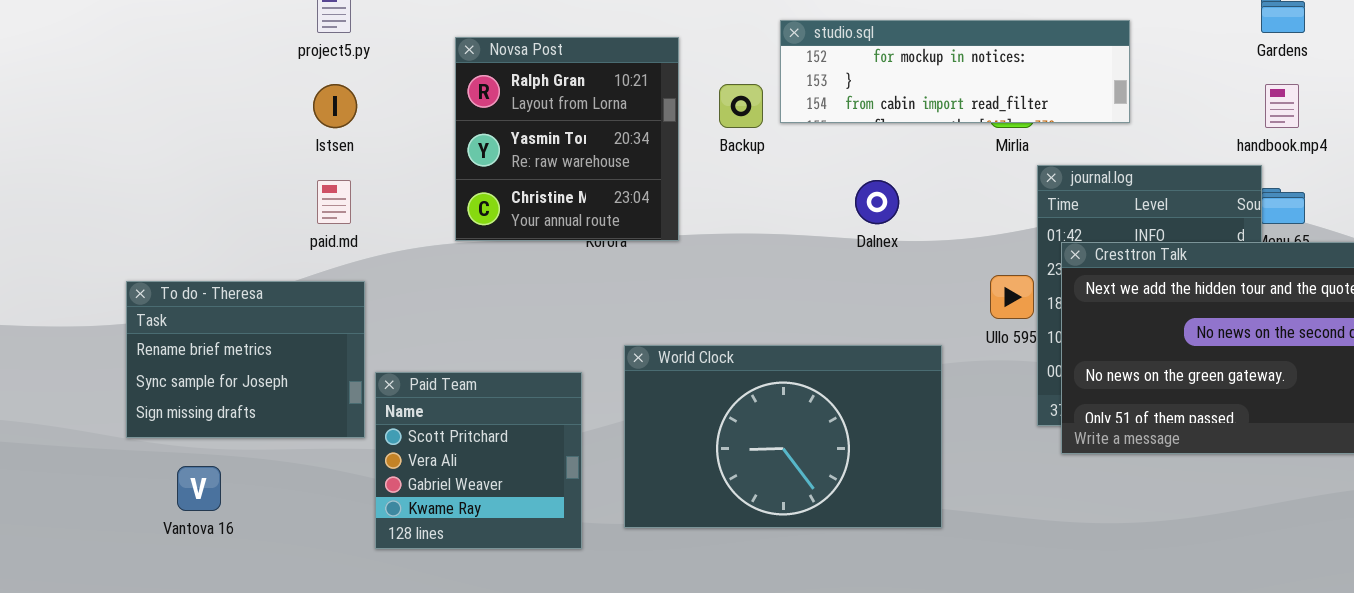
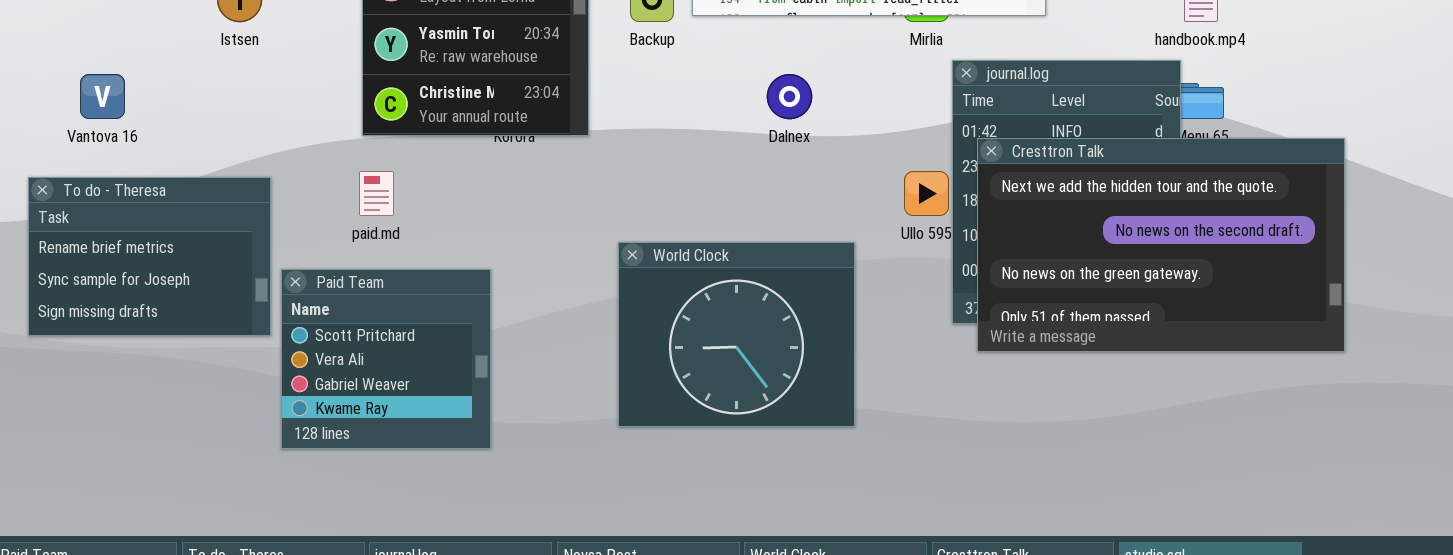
paid.md: [317,180,351,224] -> [359,171,394,216], moved
World Clock: [624,345,942,528] -> [618,242,855,427], resized
Vantova 16: [177,466,221,511] -> [80,74,125,119], moved

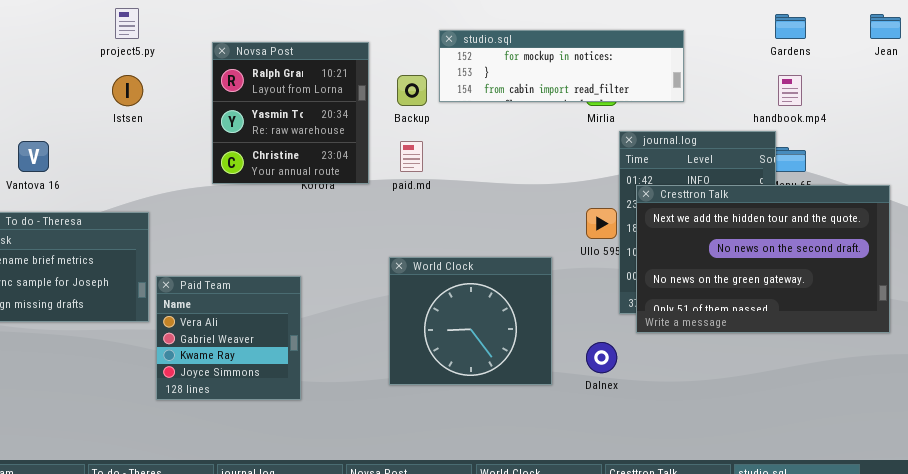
Dalnex: [767,74,812,119] -> [586,342,617,373], moved
paid.md: [359,171,394,216] -> [400,141,423,172], moved
Paid Team: [281,269,491,449] -> [156,276,301,400], scrolled down 1 row

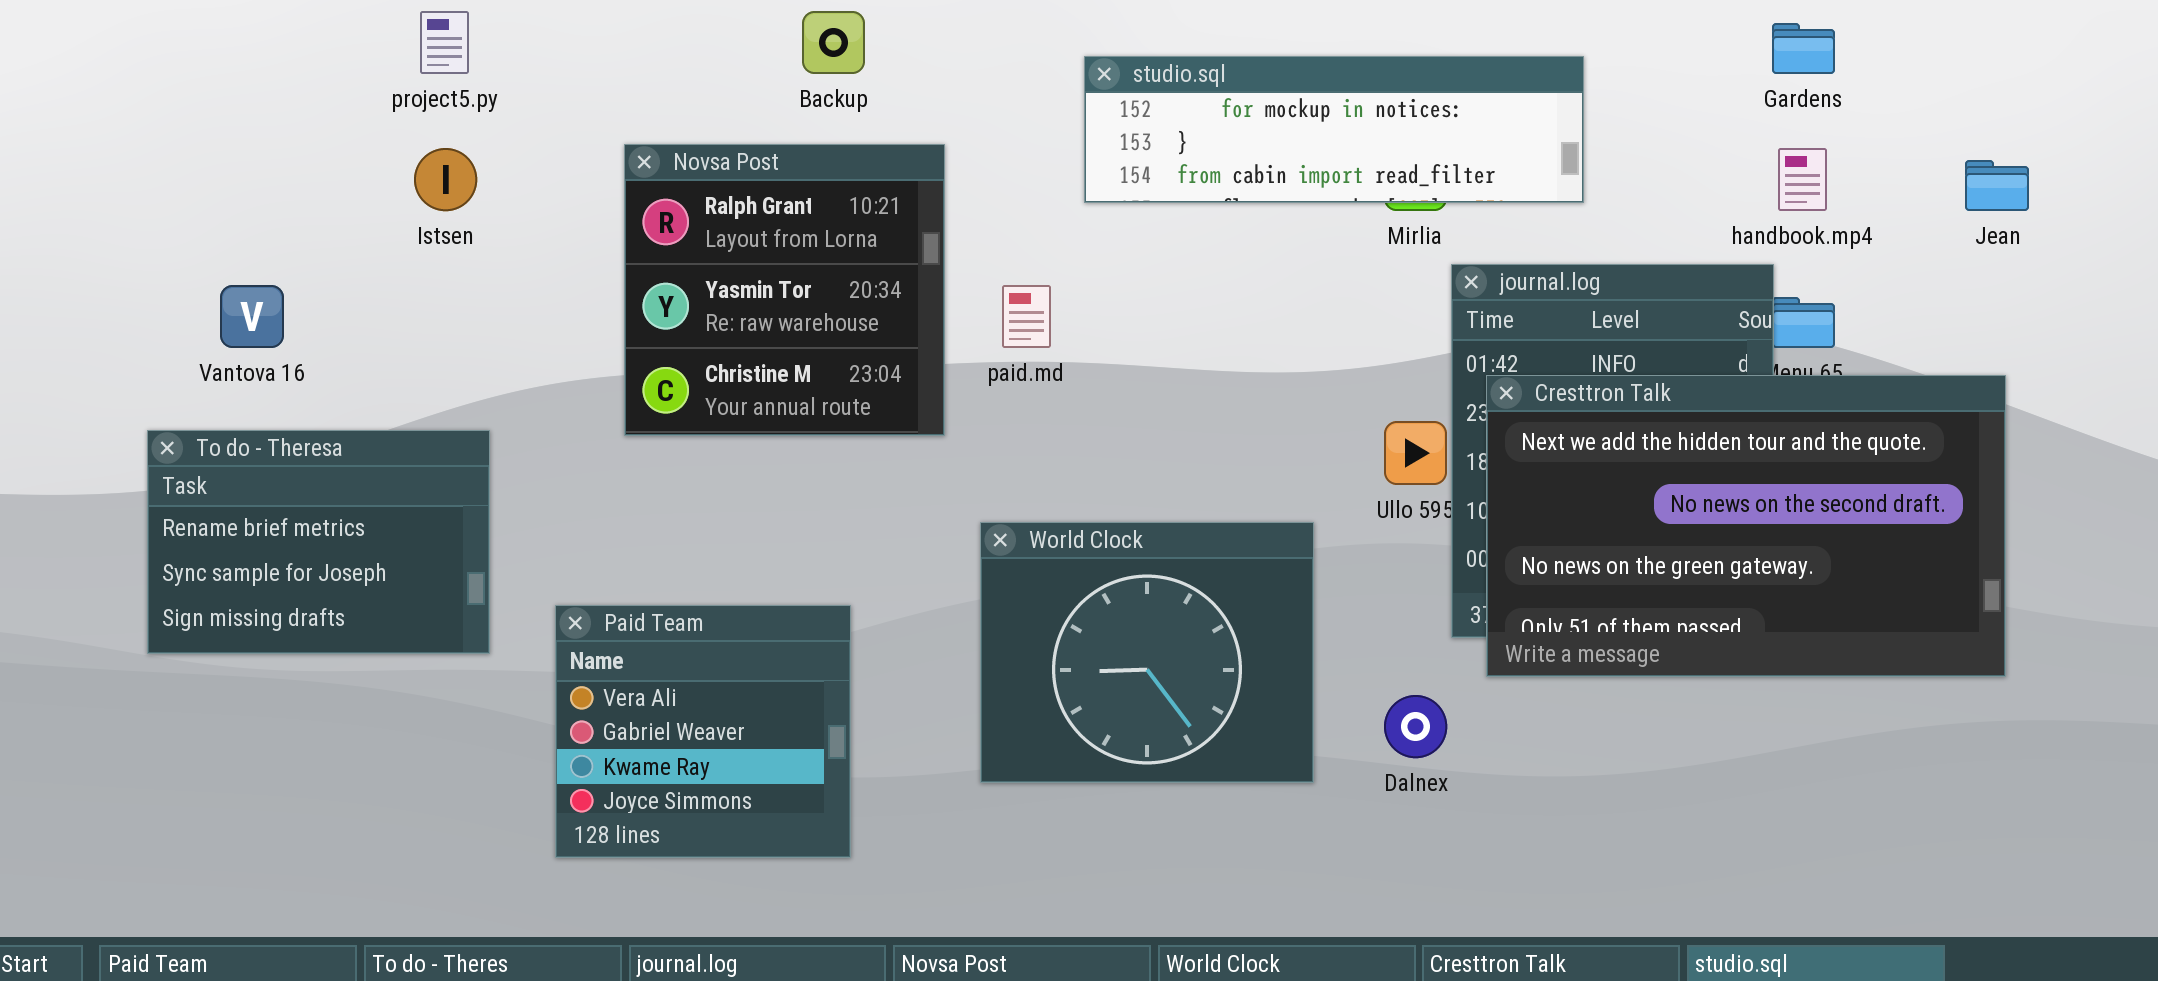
Jean: [870,14,901,39] -> [1965,160,2029,211], moved
Novsa Post: [212,42,369,184] -> [624,144,945,436], moved
Backup: [397,75,427,106] -> [802,11,865,74], moved
Paid Team: [156,276,301,400] -> [555,605,851,858], moved

